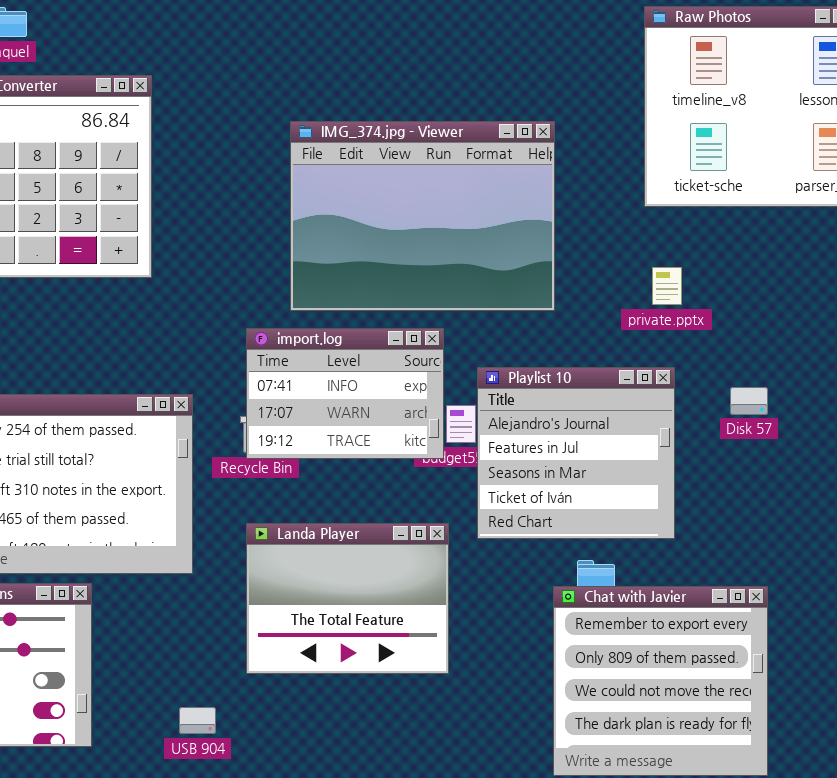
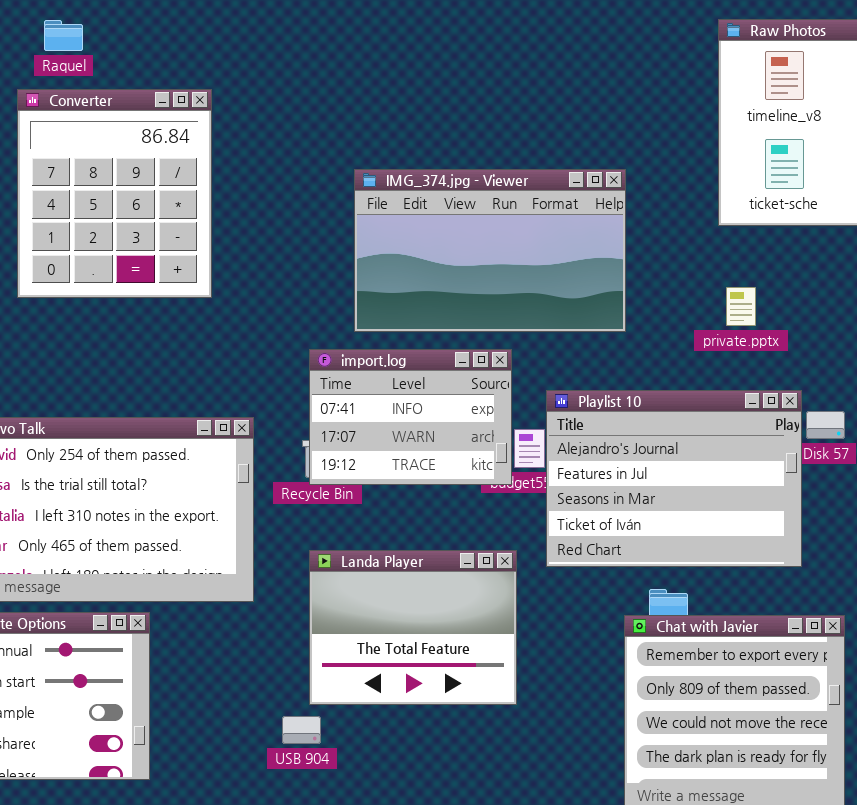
IMG_374.jpg - Viewer: [290,121,555,311] -> [354,169,626,332], resized
Playlist 10: [477,367,675,539] -> [546,390,802,567], resized
USB 904: [179,707,216,734] -> [282,716,321,744], moved

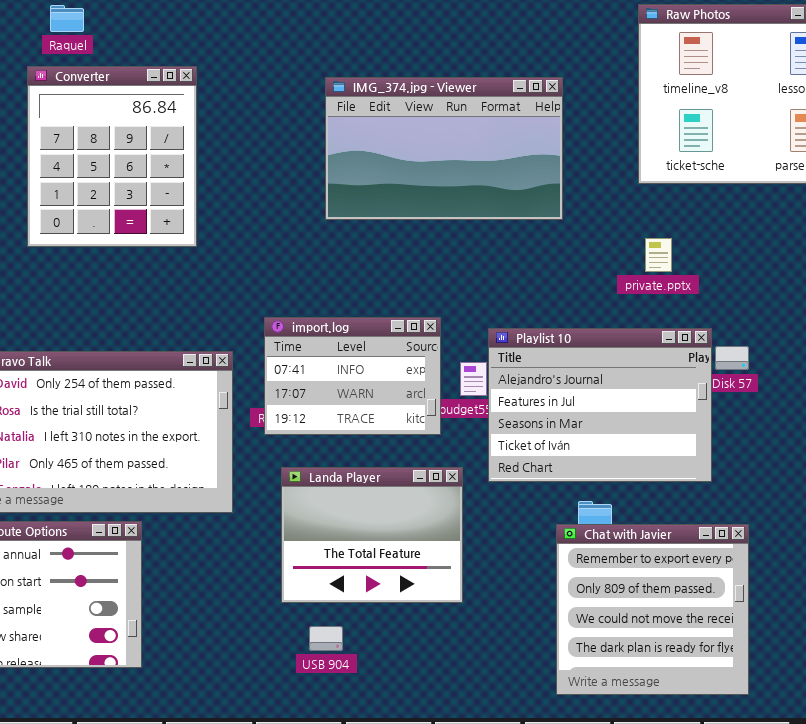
IMG_374.jpg - Viewer: [354,169,626,332] -> [325,77,563,220], moved
import.log: [309,349,512,485] -> [264,317,441,435], moved
USB 904: [282,716,321,744] -> [309,626,343,651], moved

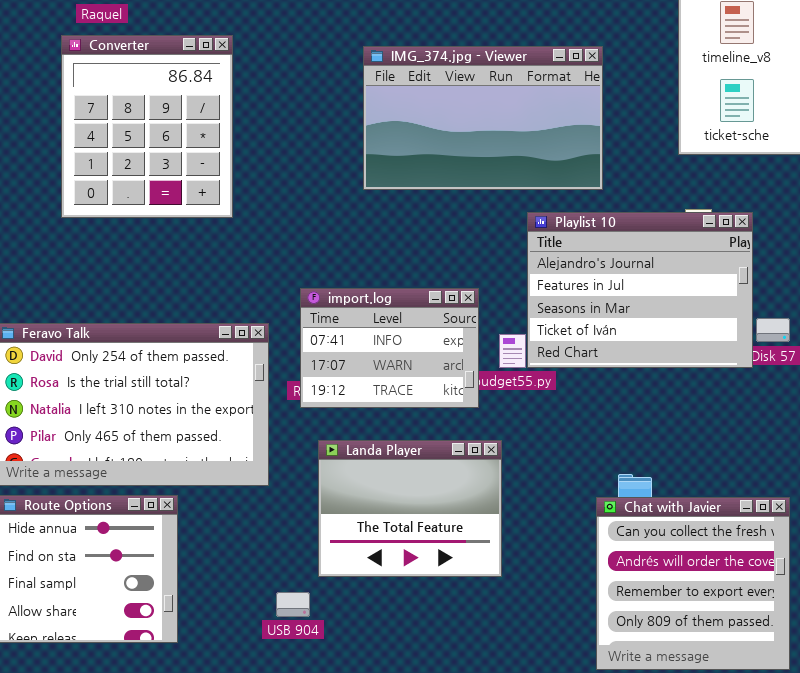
Playlist 10: [488,328,712,482] -> [527,212,753,368], moved
Chat with Javier: [556,524,749,695] -> [596,497,790,670], scrolled up 2 rows
USB 904: [309,626,343,651] -> [276,592,310,617], moved

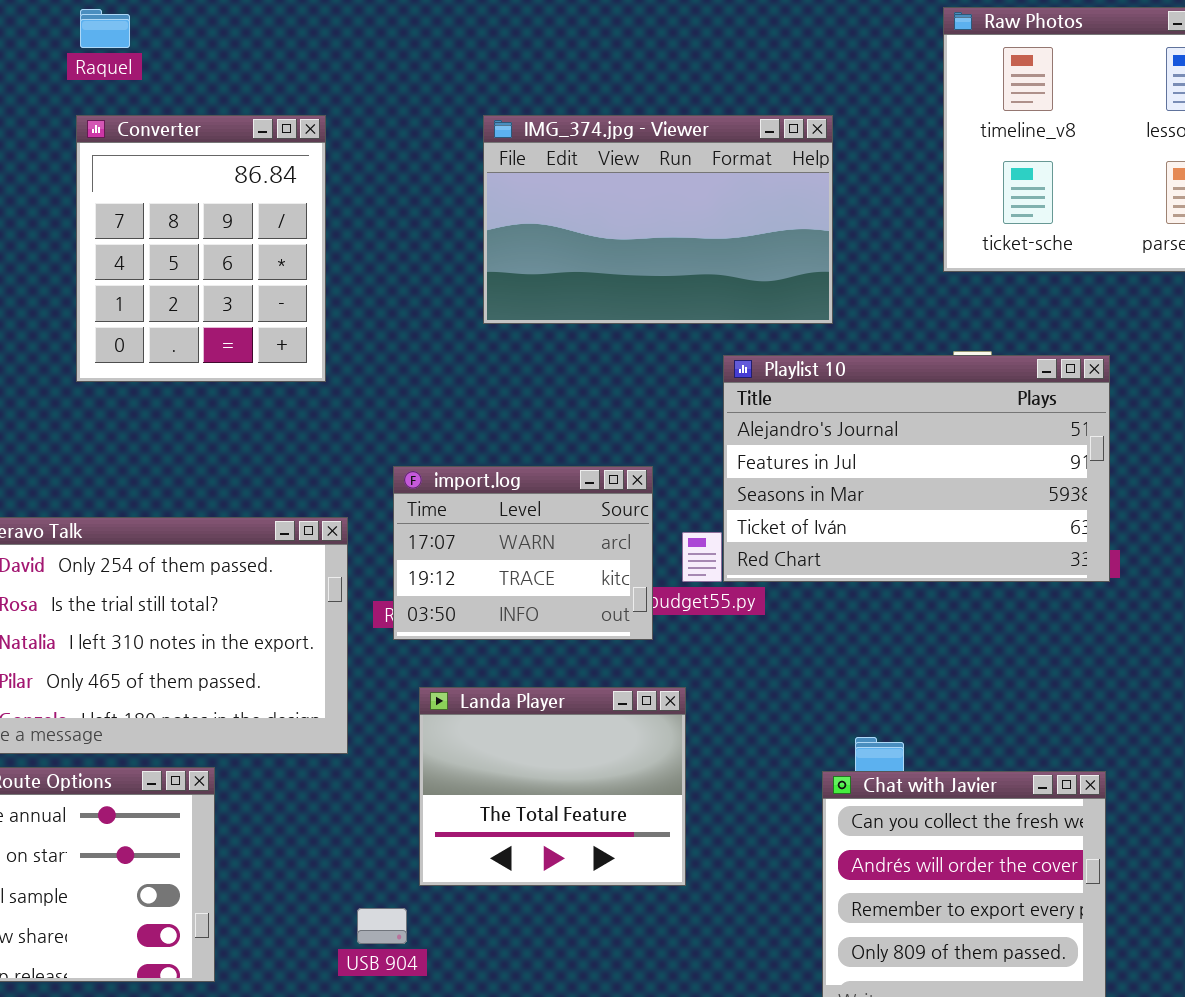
Converter: [61,35,233,218] -> [76,115,326,382], moved
Playlist 10: [527,212,753,368] -> [723,355,1110,582], resized
import.log: [300,288,479,408] -> [393,466,653,640], scrolled down 1 row

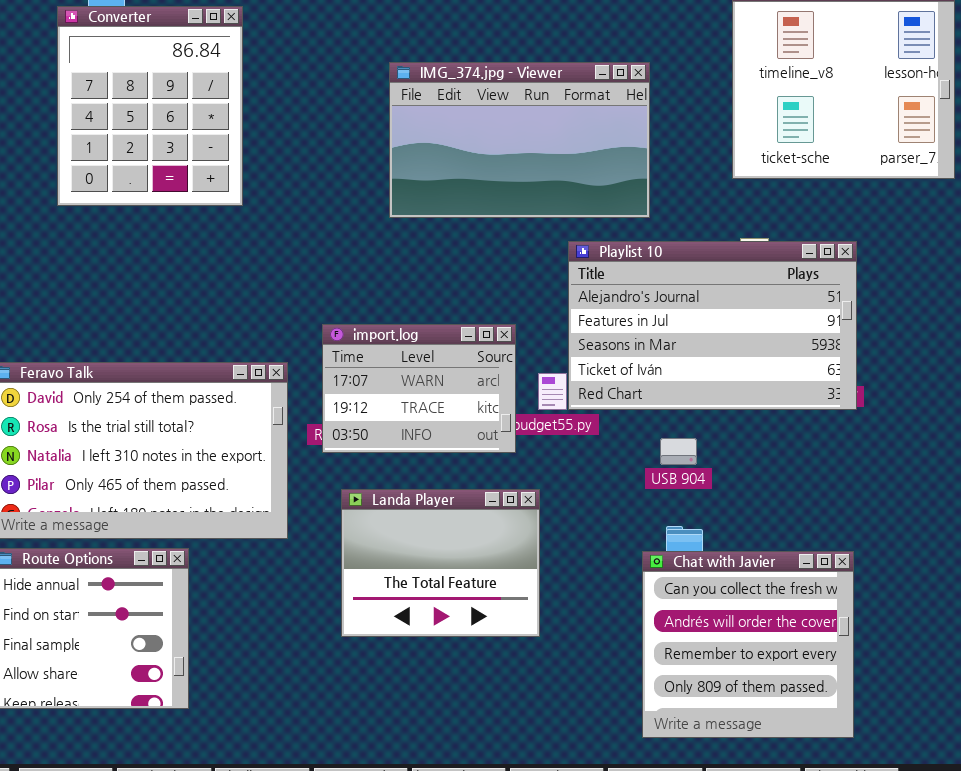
Converter: [76,115,326,382] -> [57,6,243,206], moved
USB 904: [357,908,407,944] -> [660,438,697,465], moved

